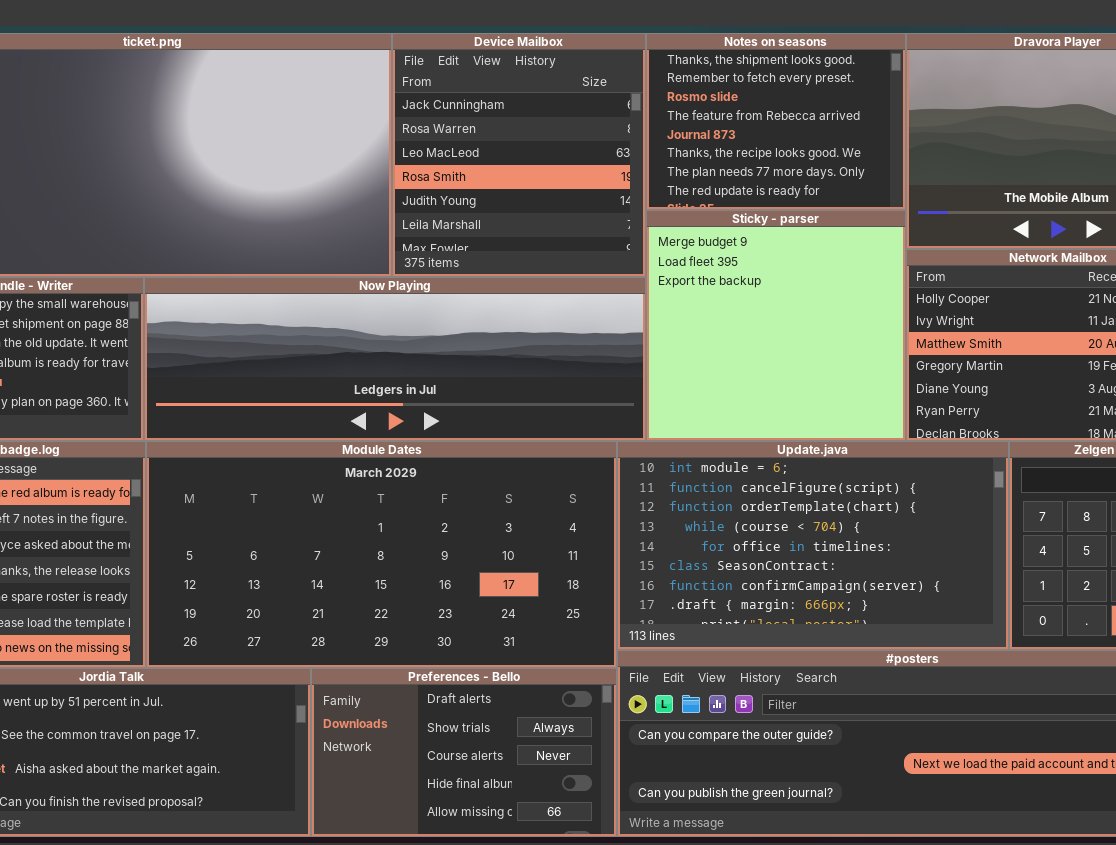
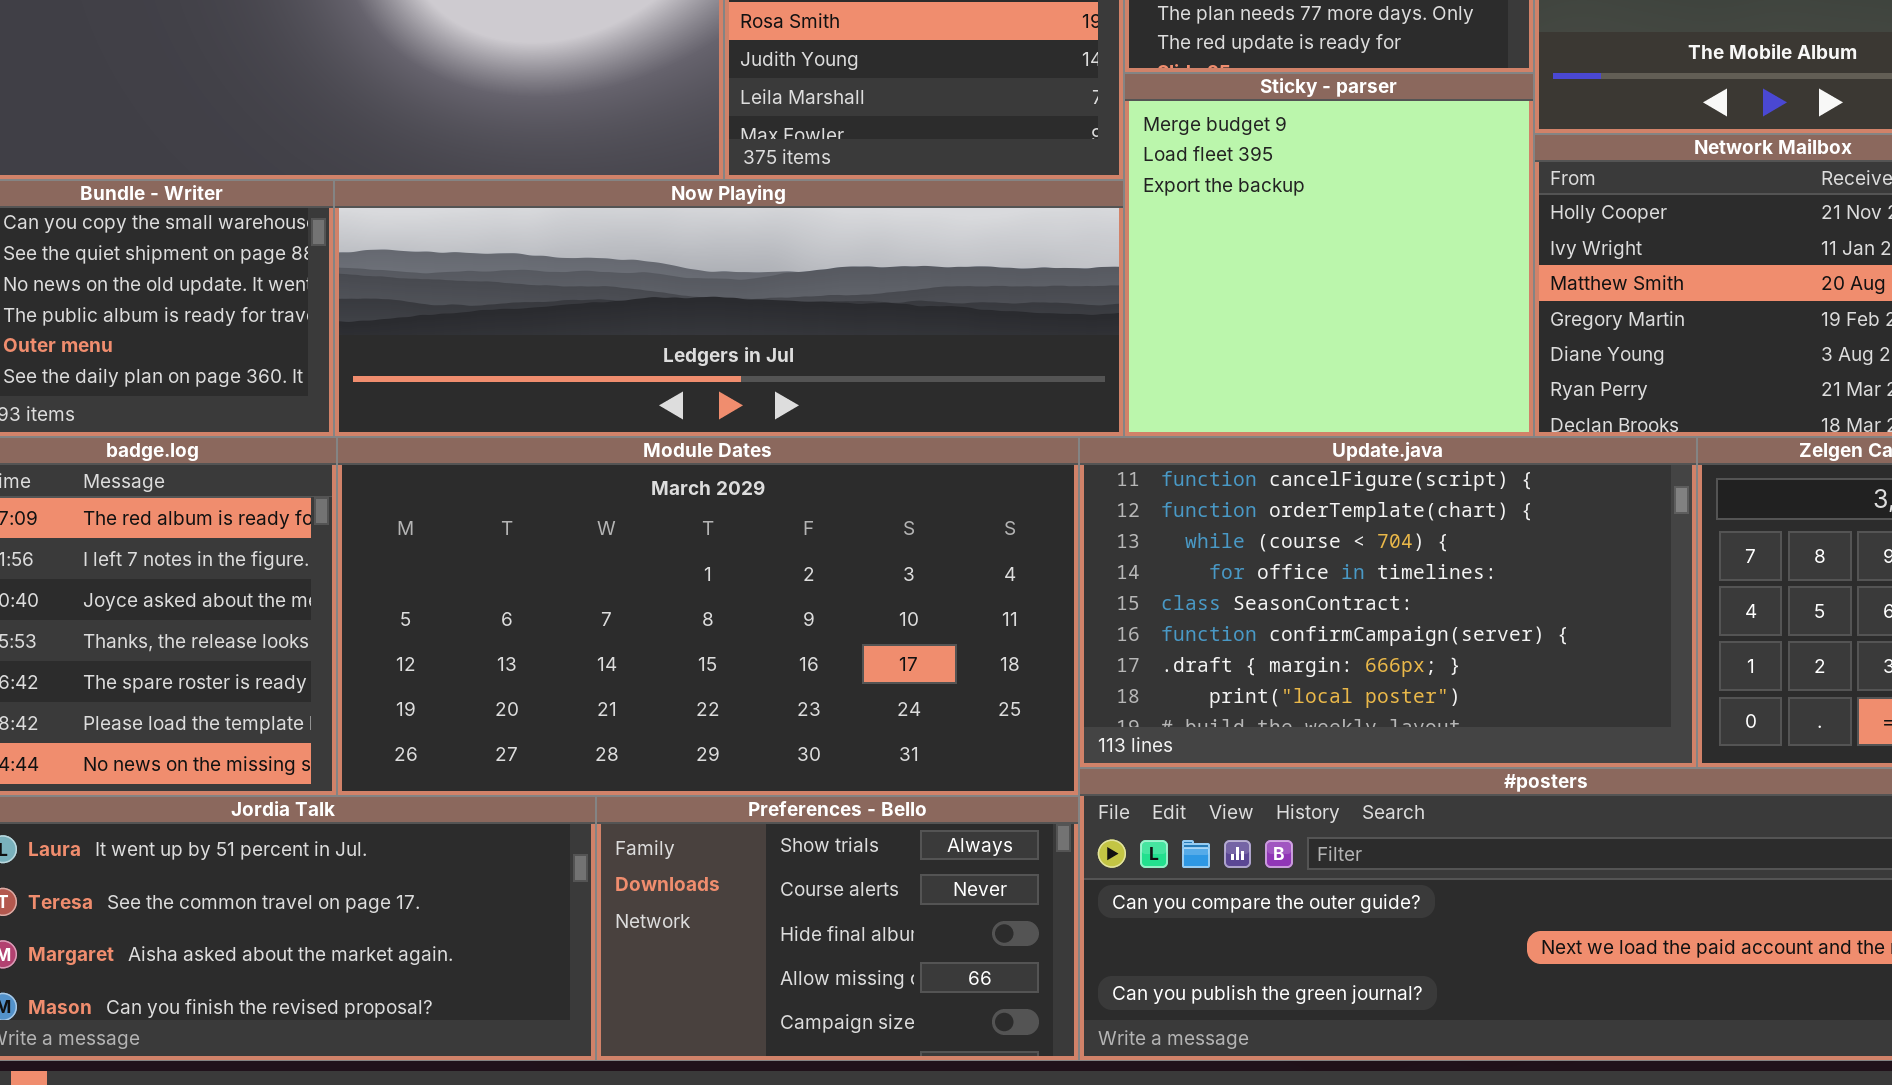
Update.java: [617,441,1009,650] -> [1079,437,1697,768], scrolled down 1 row
Preferences - Bello: [311,668,617,837] -> [596,796,1079,1061], scrolled down 1 row

